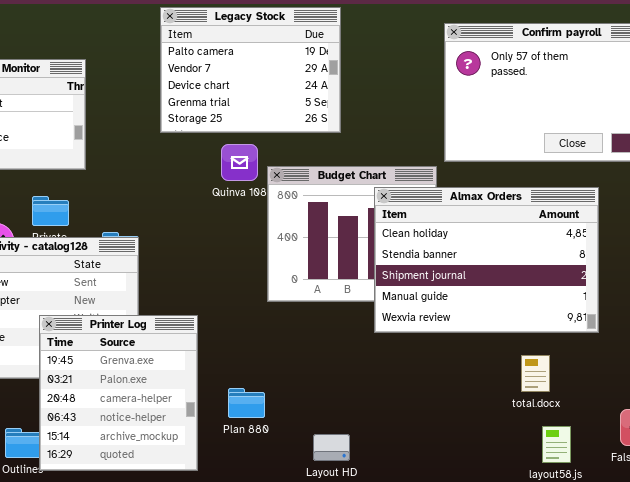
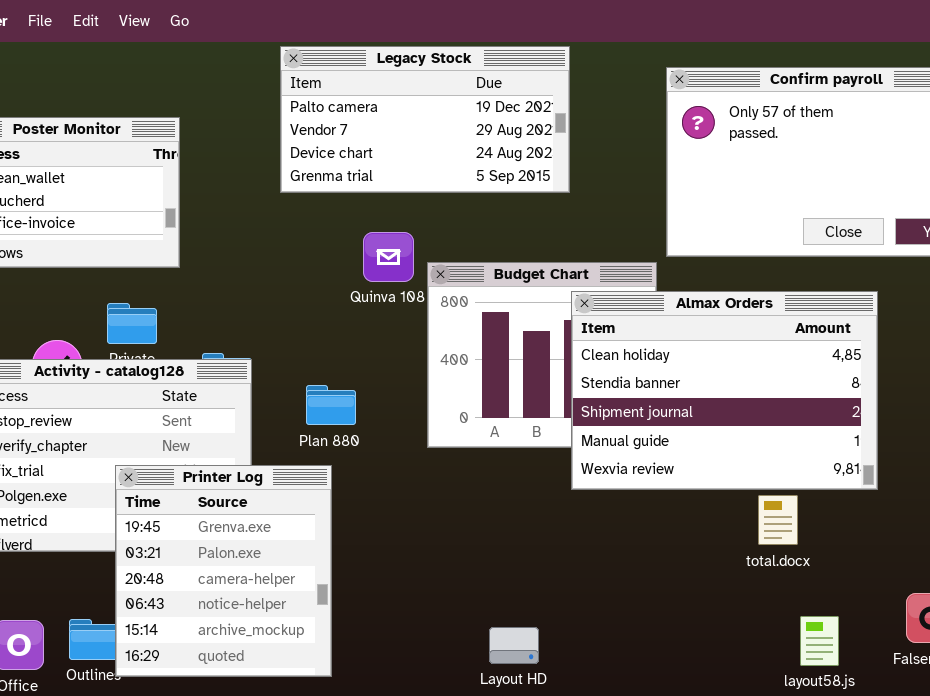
Legacy Stock: [160,7,341,133] -> [280,46,570,193], resized
total.docx: [521,355,550,392] -> [758,495,798,545], moved
Plan 880: [228,388,265,418] -> [306,385,356,425], moved

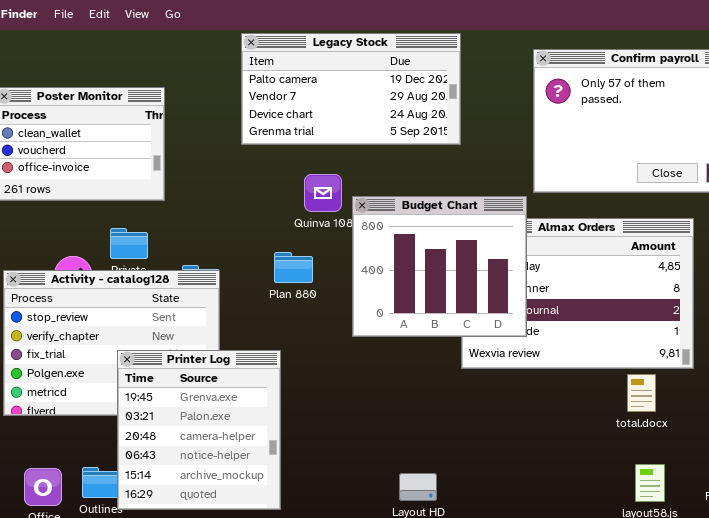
Budget Chart: [427,262,657,448] -> [352,196,527,337], raised
Plan 880: [306,385,356,425] -> [274,252,313,283], moved
total.docx: [758,495,798,545] -> [627,374,656,412], moved

